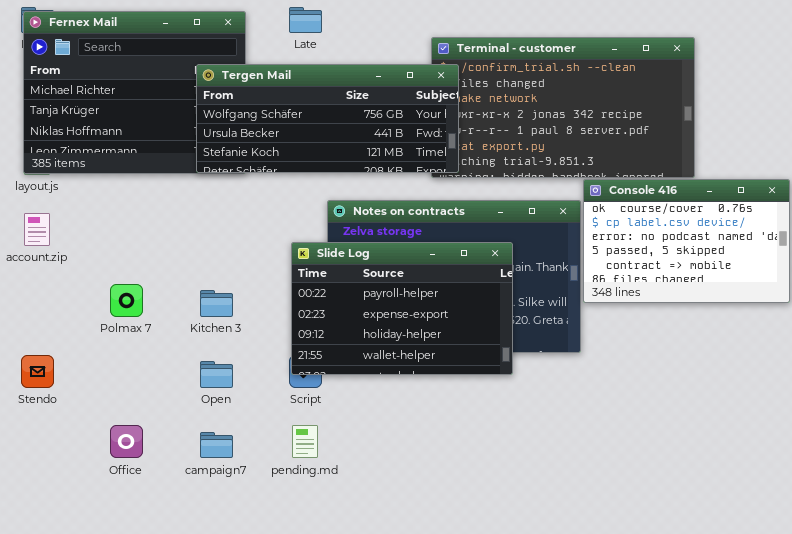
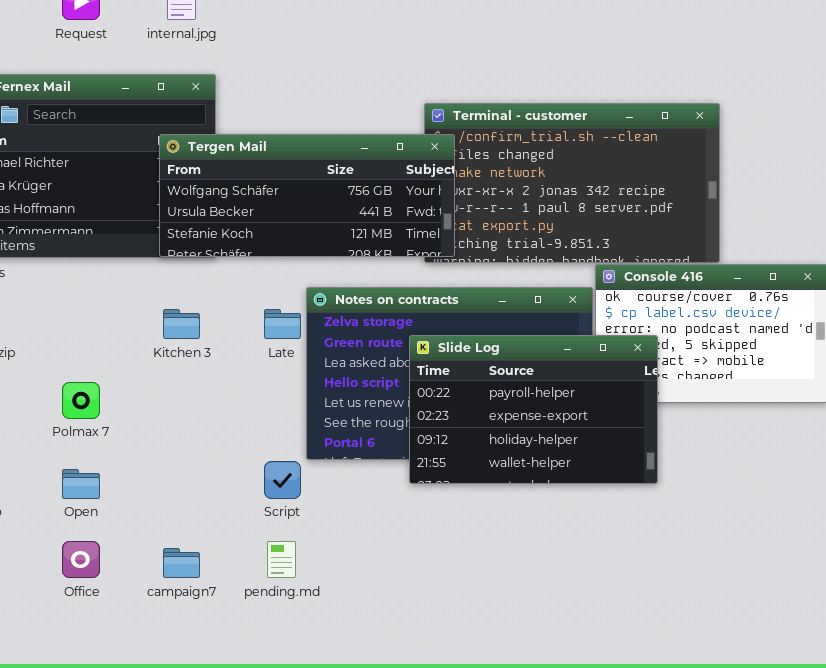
Late: [289,7,322,33] -> [264,309,301,339], moved
Slide Log: [291,242,513,375] -> [409,335,658,484], moved
Kitchen 3: [200,290,233,317] -> [163,309,200,339], moved
Open: [200,361,233,388] -> [62,469,100,499], moved

